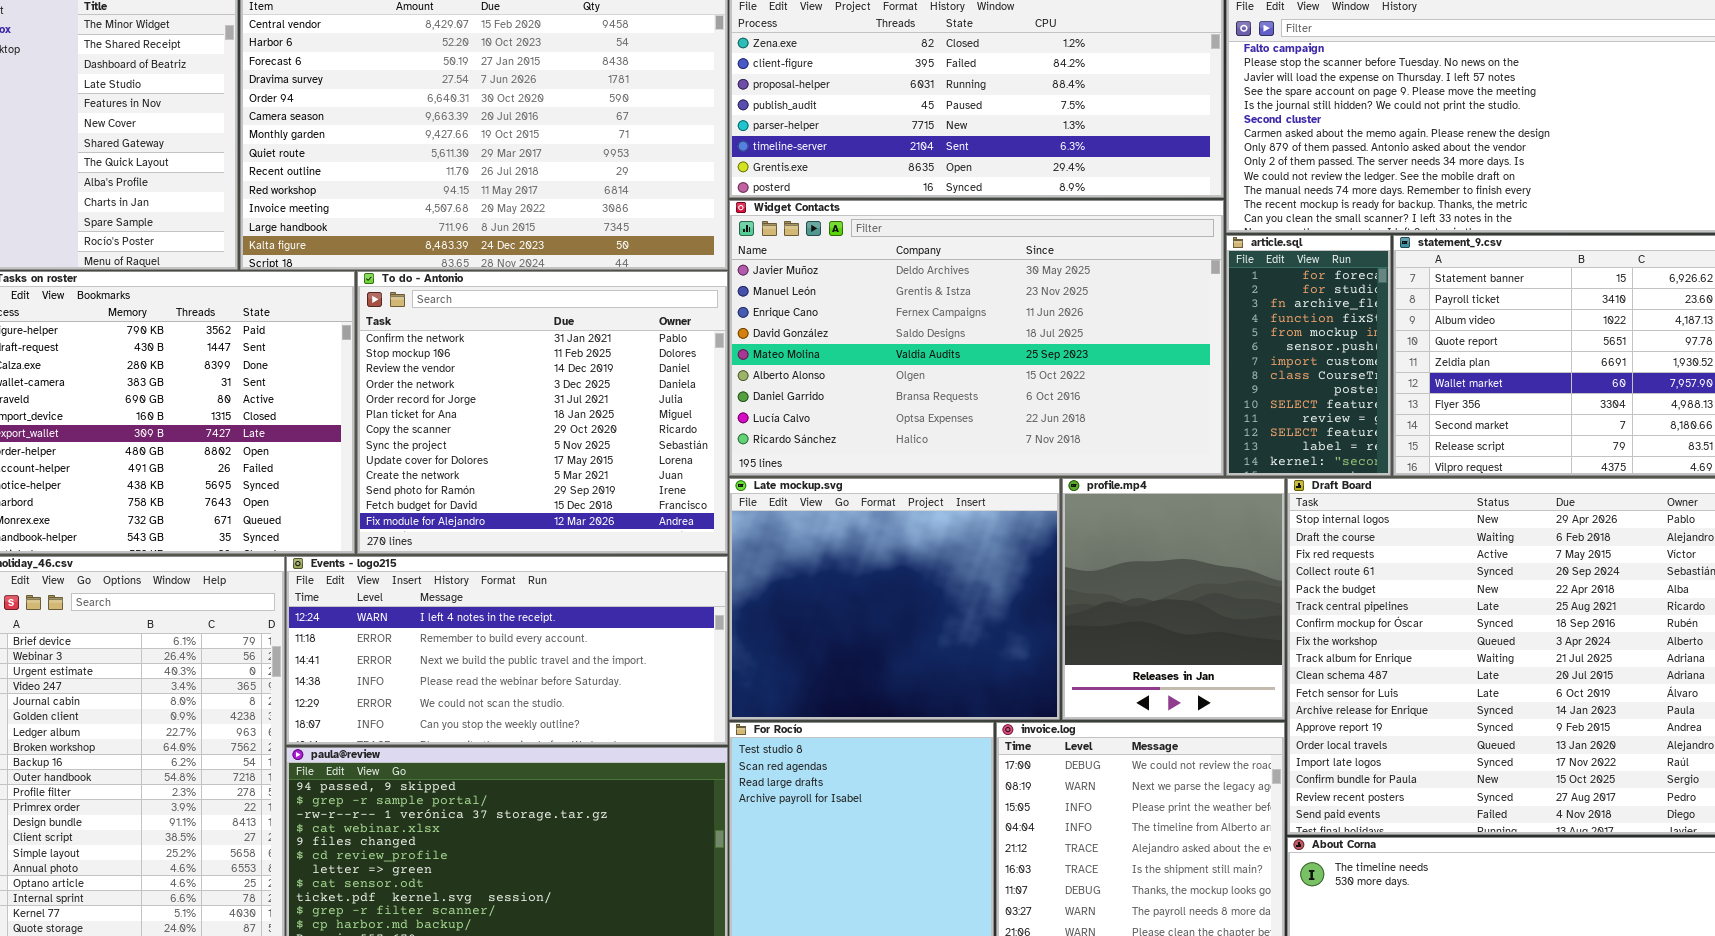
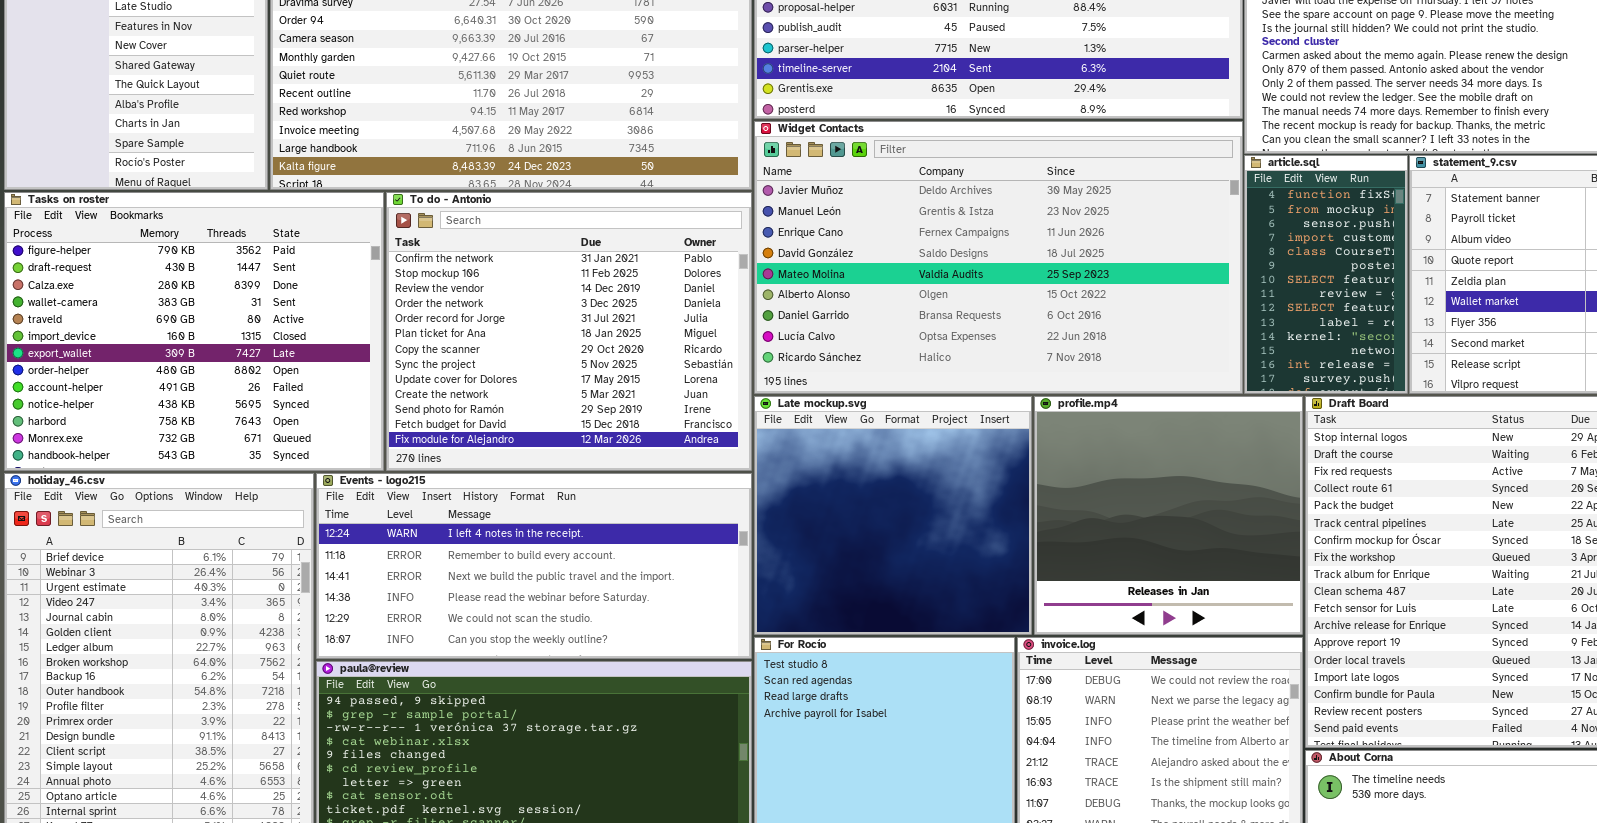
article.sql: [1226,235,1391,476] -> [1244,155,1408,394], scrolled down 3 rows
Late mockup.svg: [729,478,1060,720] -> [754,396,1032,635], resized
profile.mp4: [1062,478,1285,720] -> [1034,396,1303,635], resized

